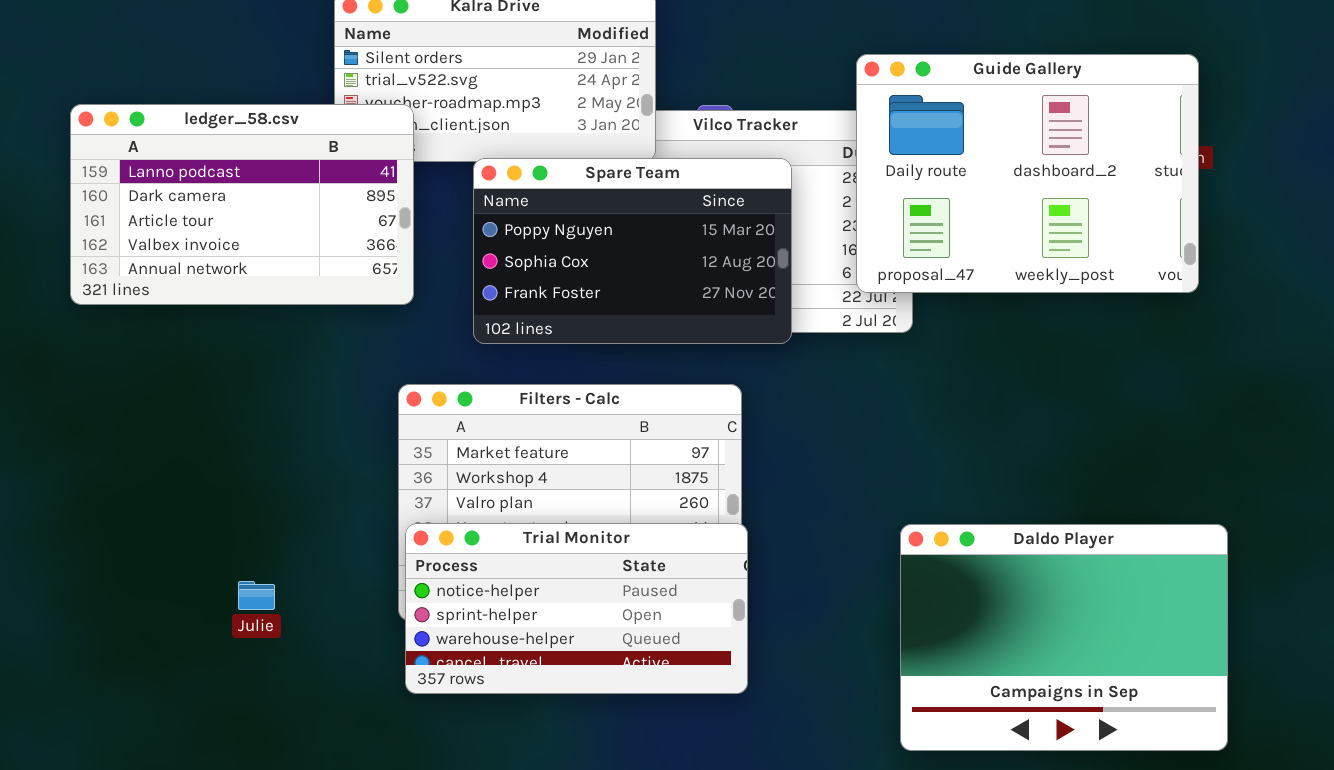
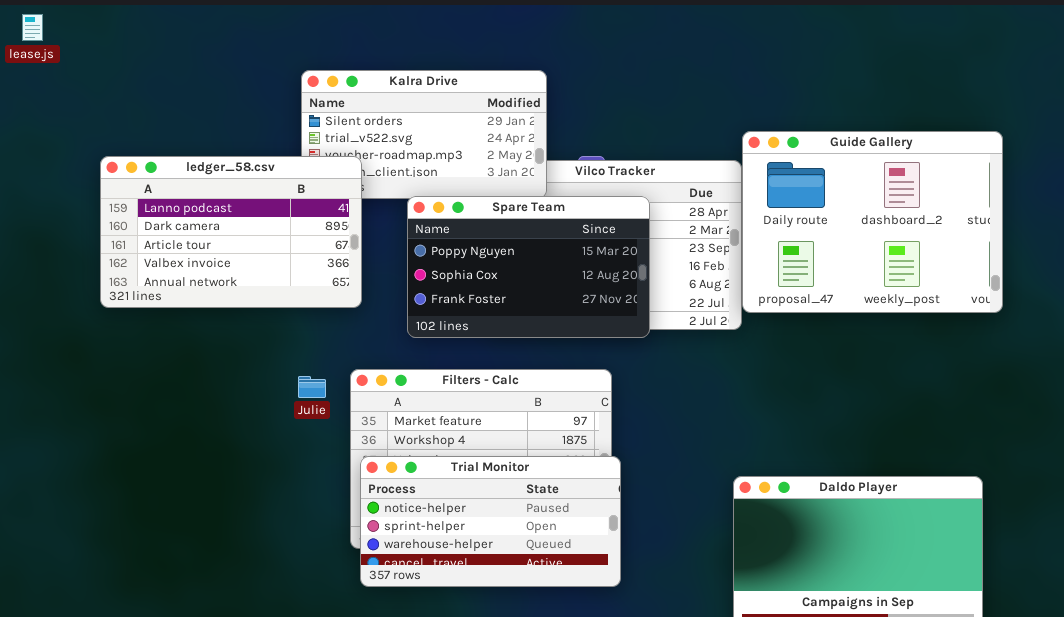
Guide Gallery: [856,54,1199,293] -> [742,131,1003,313], moved
Trial Monitor: [405,523,748,694] -> [360,456,621,587], moved
Julie: [238,581,275,610] -> [298,376,326,398], moved

